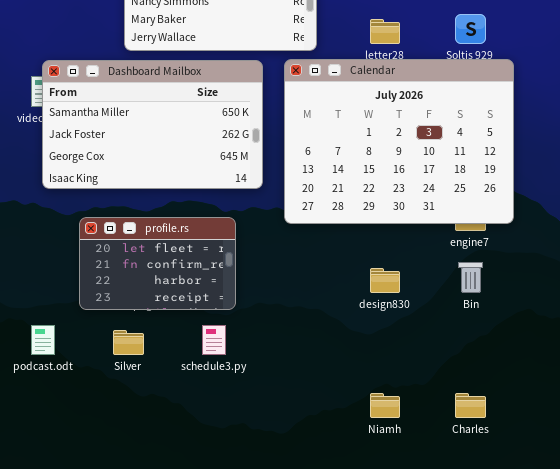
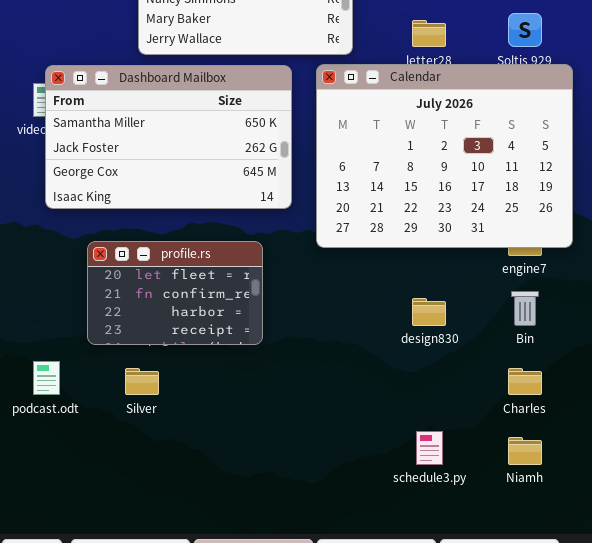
schedule3.py: [202,325,226,355] -> [416,431,443,465], moved
Niamh: [370,393,400,418] -> [508,437,542,465], moved
Charles: [455,393,486,418] -> [508,368,542,395], moved

